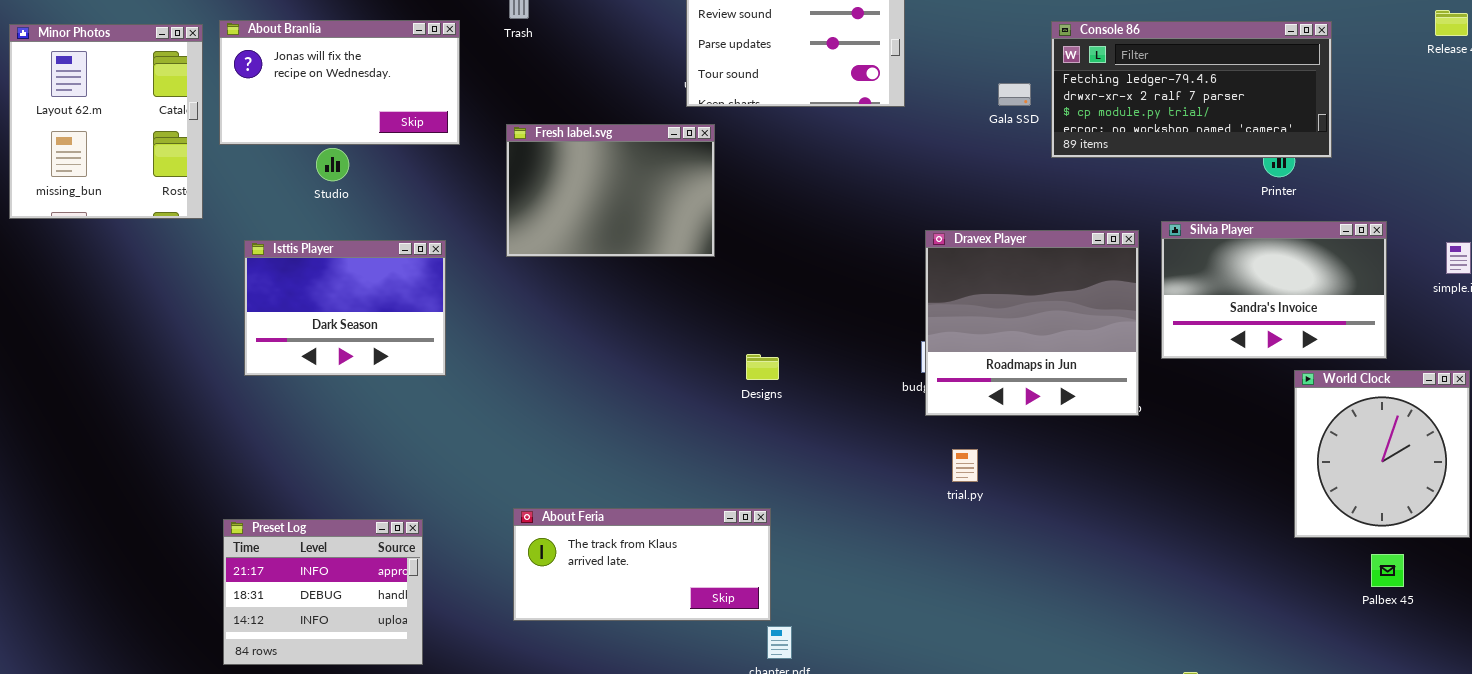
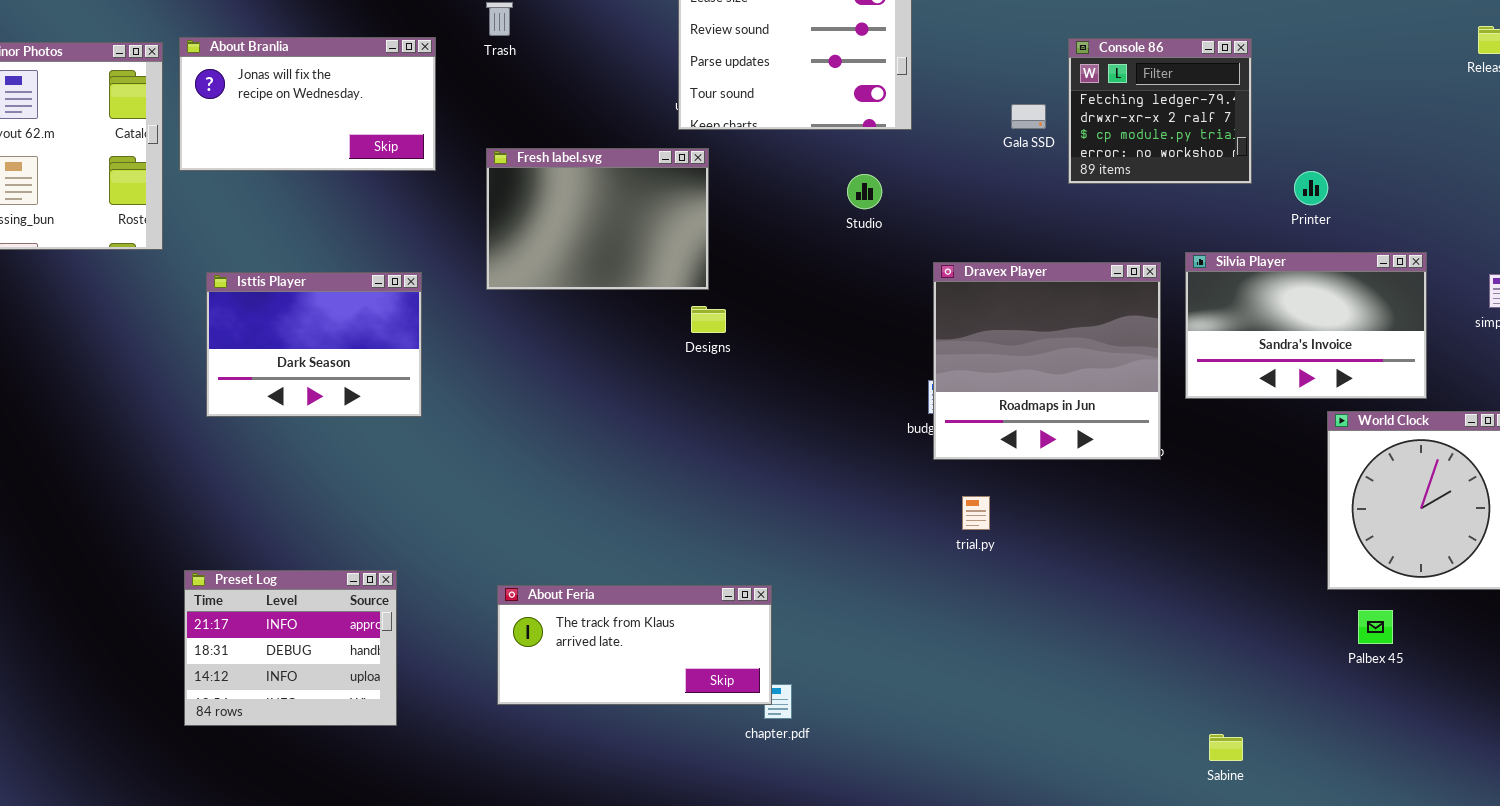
Console 86: [1051,21,1332,158] -> [1068,38,1252,184], resized
Studio: [316,148,349,181] -> [847,174,882,209], moved
Designs: [746,354,779,380] -> [691,306,726,333], moved
About Feria: [513,508,771,621] -> [497,585,772,705], moved
Palbex 45: [1371,554,1404,587] -> [1358,610,1393,644], moved

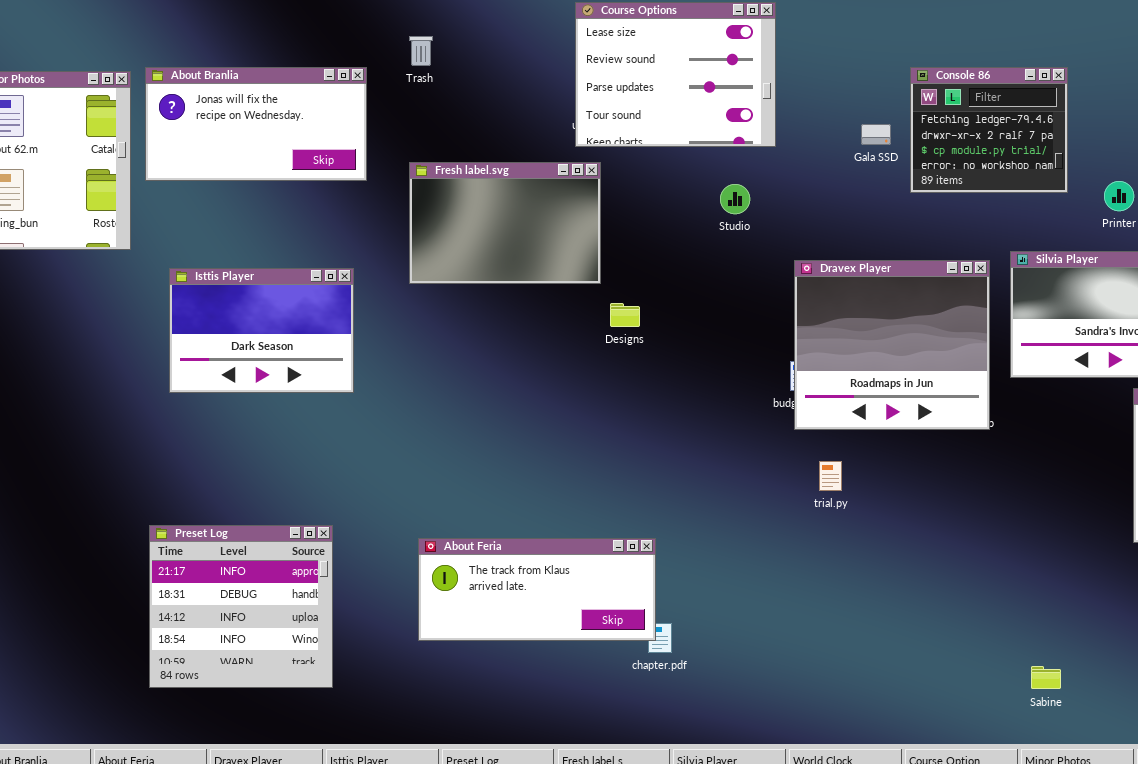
Designs: [691,306,726,333] -> [610,303,640,327], moved
Preset Log: [184,570,397,726] -> [149,525,333,688], resized

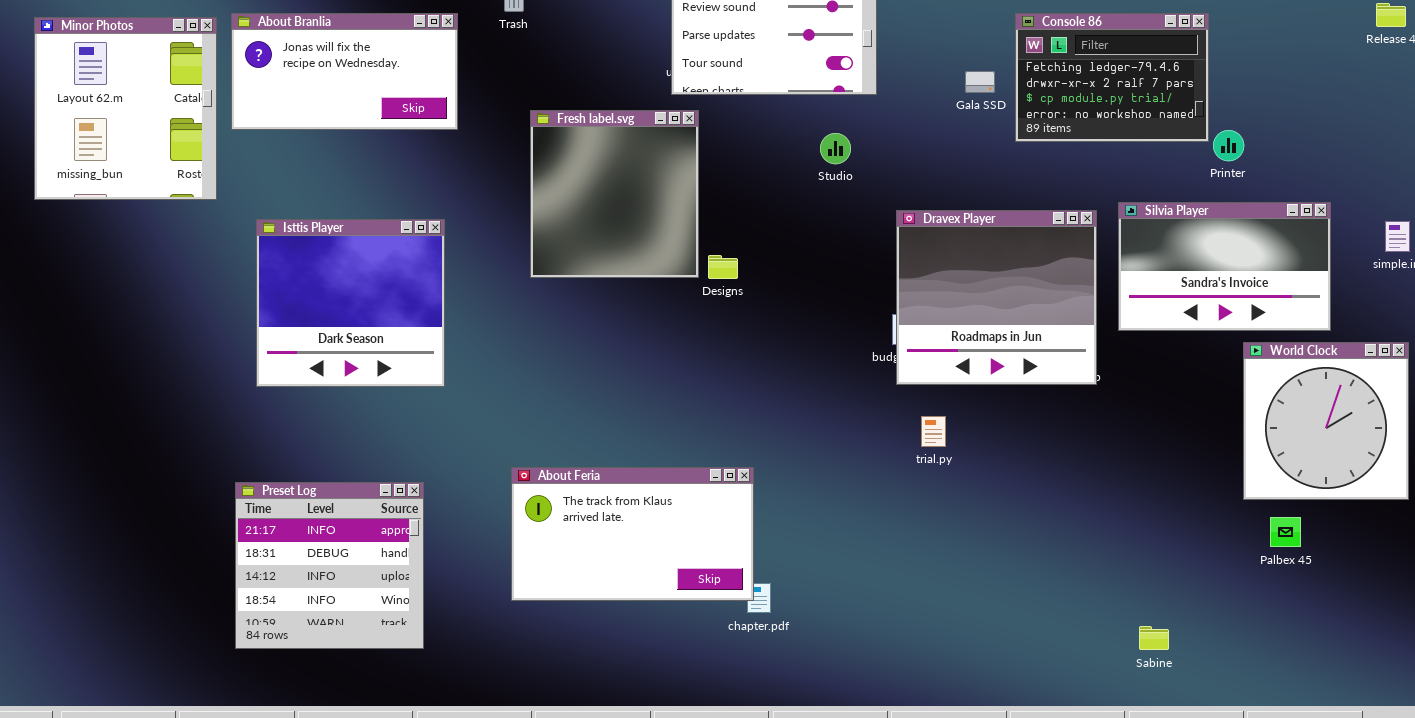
Console 86: [910,67,1068,193] -> [1015,13,1209,142], resized
Fresh label.svg: [409,162,601,284] -> [530,110,699,278], resized
Isttis Player: [169,268,354,393] -> [256,219,445,387], resized
About Feria: [418,538,656,641] -> [511,467,754,601], resized

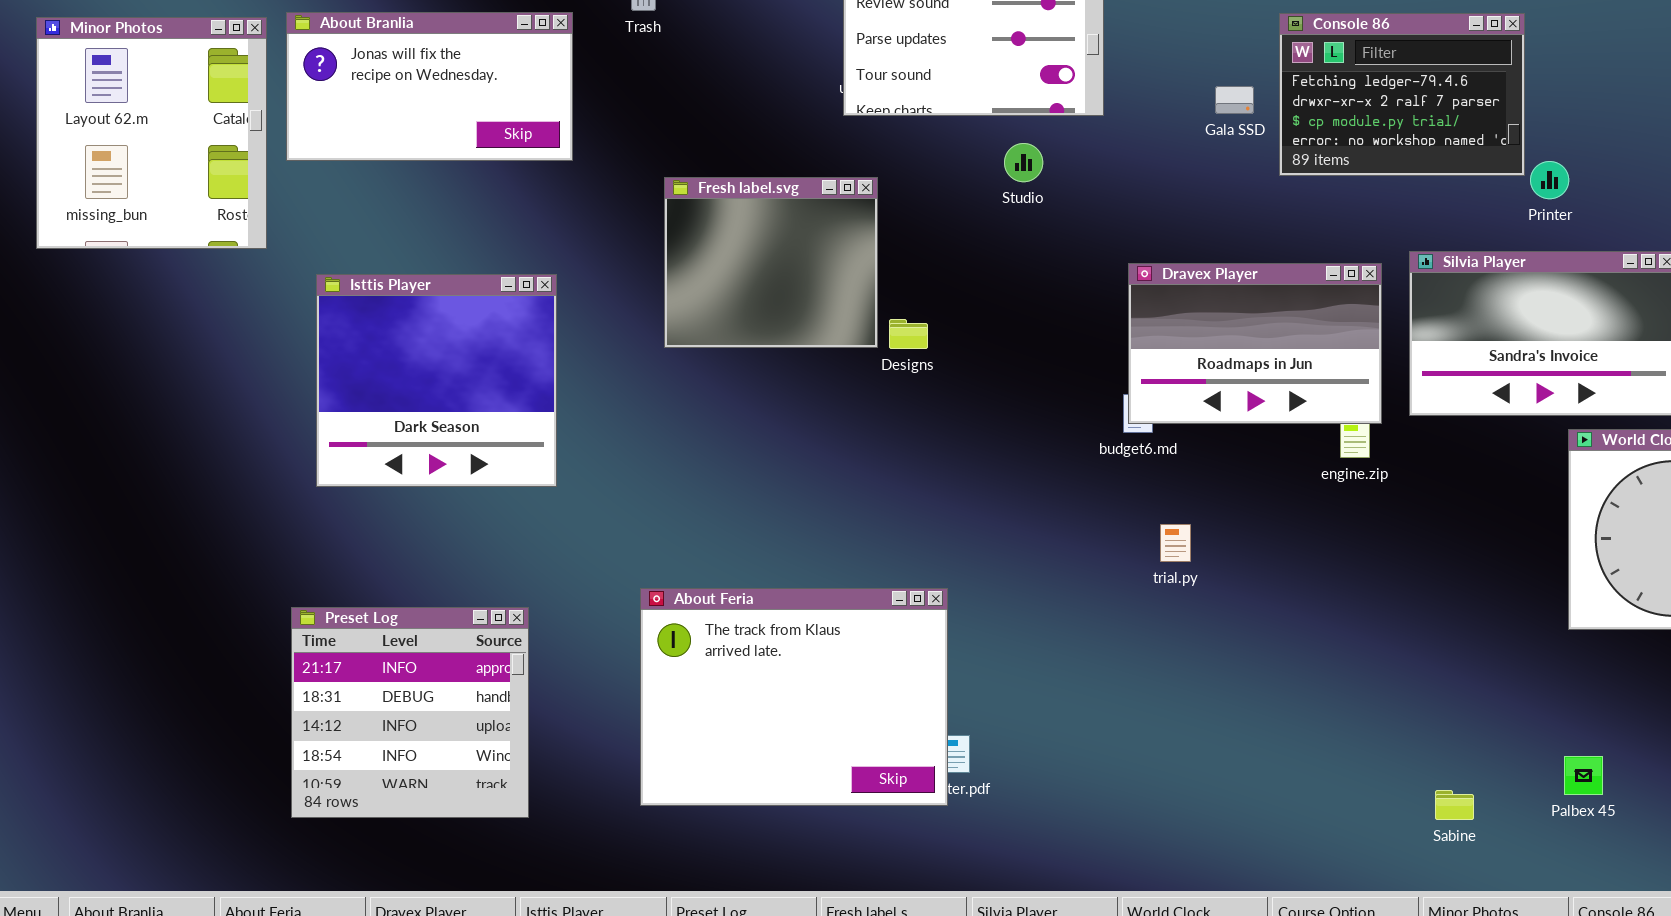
Fresh label.svg: [530,110,699,278] -> [664,177,878,348], resized
Studio: [820,133,851,164] -> [1004,143,1043,182], moved
Dravex Player: [896,210,1097,385] -> [1128,263,1382,424], resized
About Feria: [511,467,754,601] -> [640,588,948,806], resized
Palbex 45: [1270,517,1301,547] -> [1564,756,1603,795], moved

